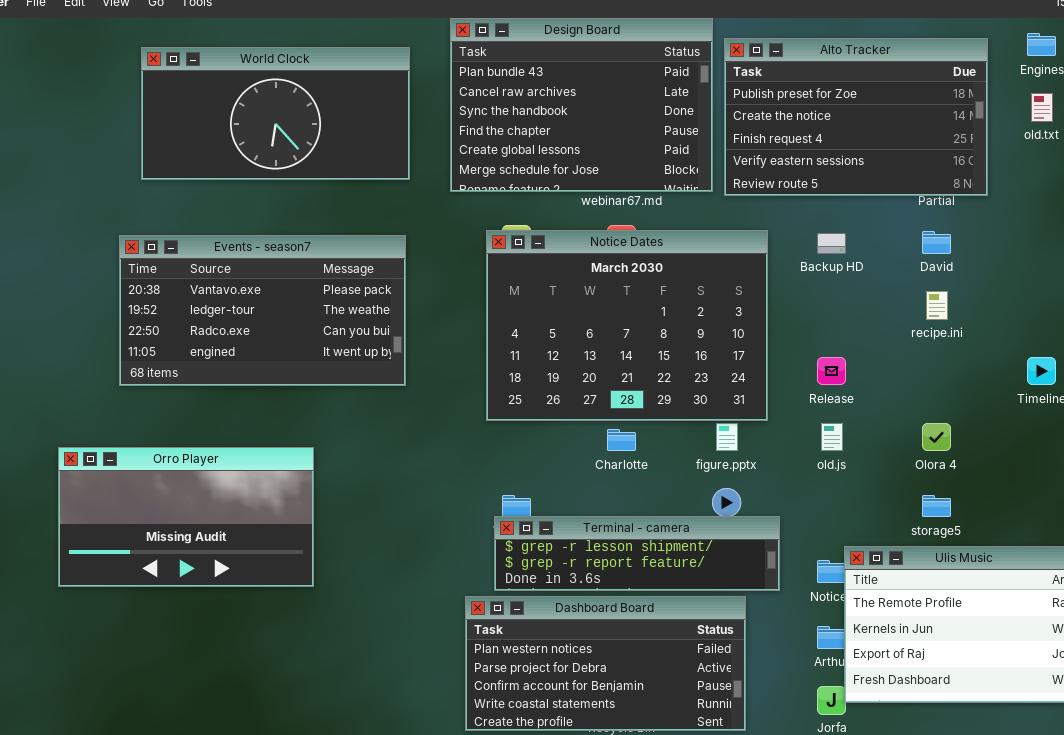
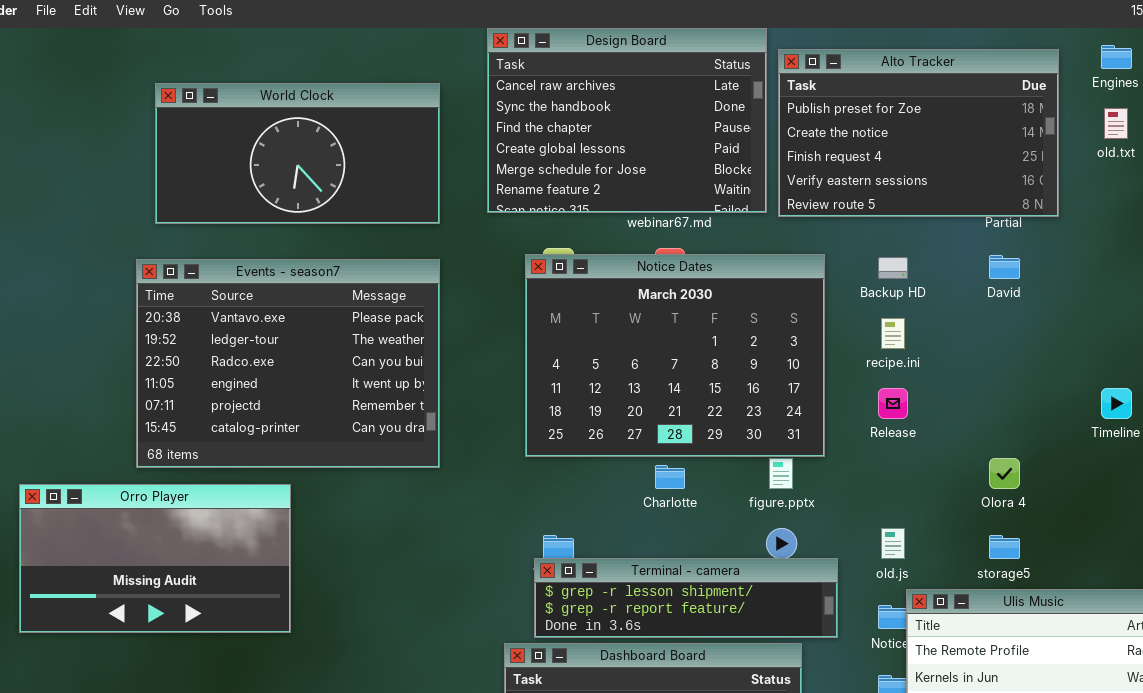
Design Board: [450,18,713,192] -> [487,28,767,213], scrolled down 1 row
World Clock: [141,47,410,180] -> [155,83,440,224], moved
Events - season7: [119,235,406,386] -> [136,259,440,468], resized
recipe.ini: [926,291,948,320] -> [881,318,905,349], moved
old.js: [821,423,843,451] -> [881,528,905,559], moved
Orro Player: [58,447,314,587] -> [19,484,291,633], moved

